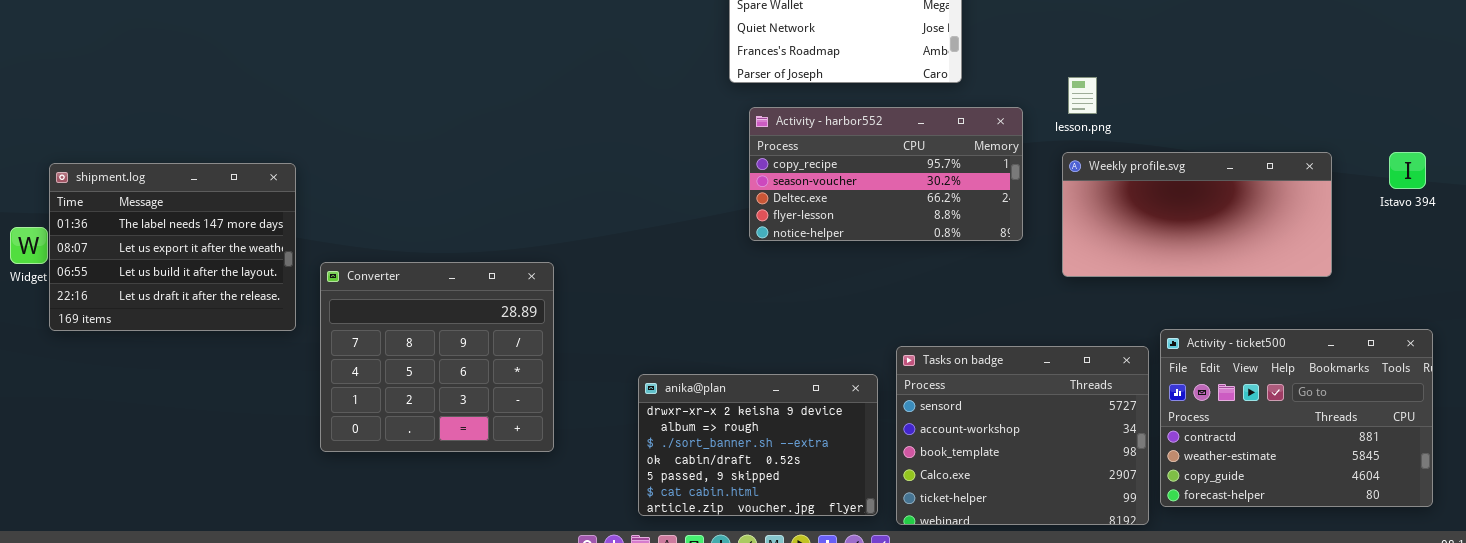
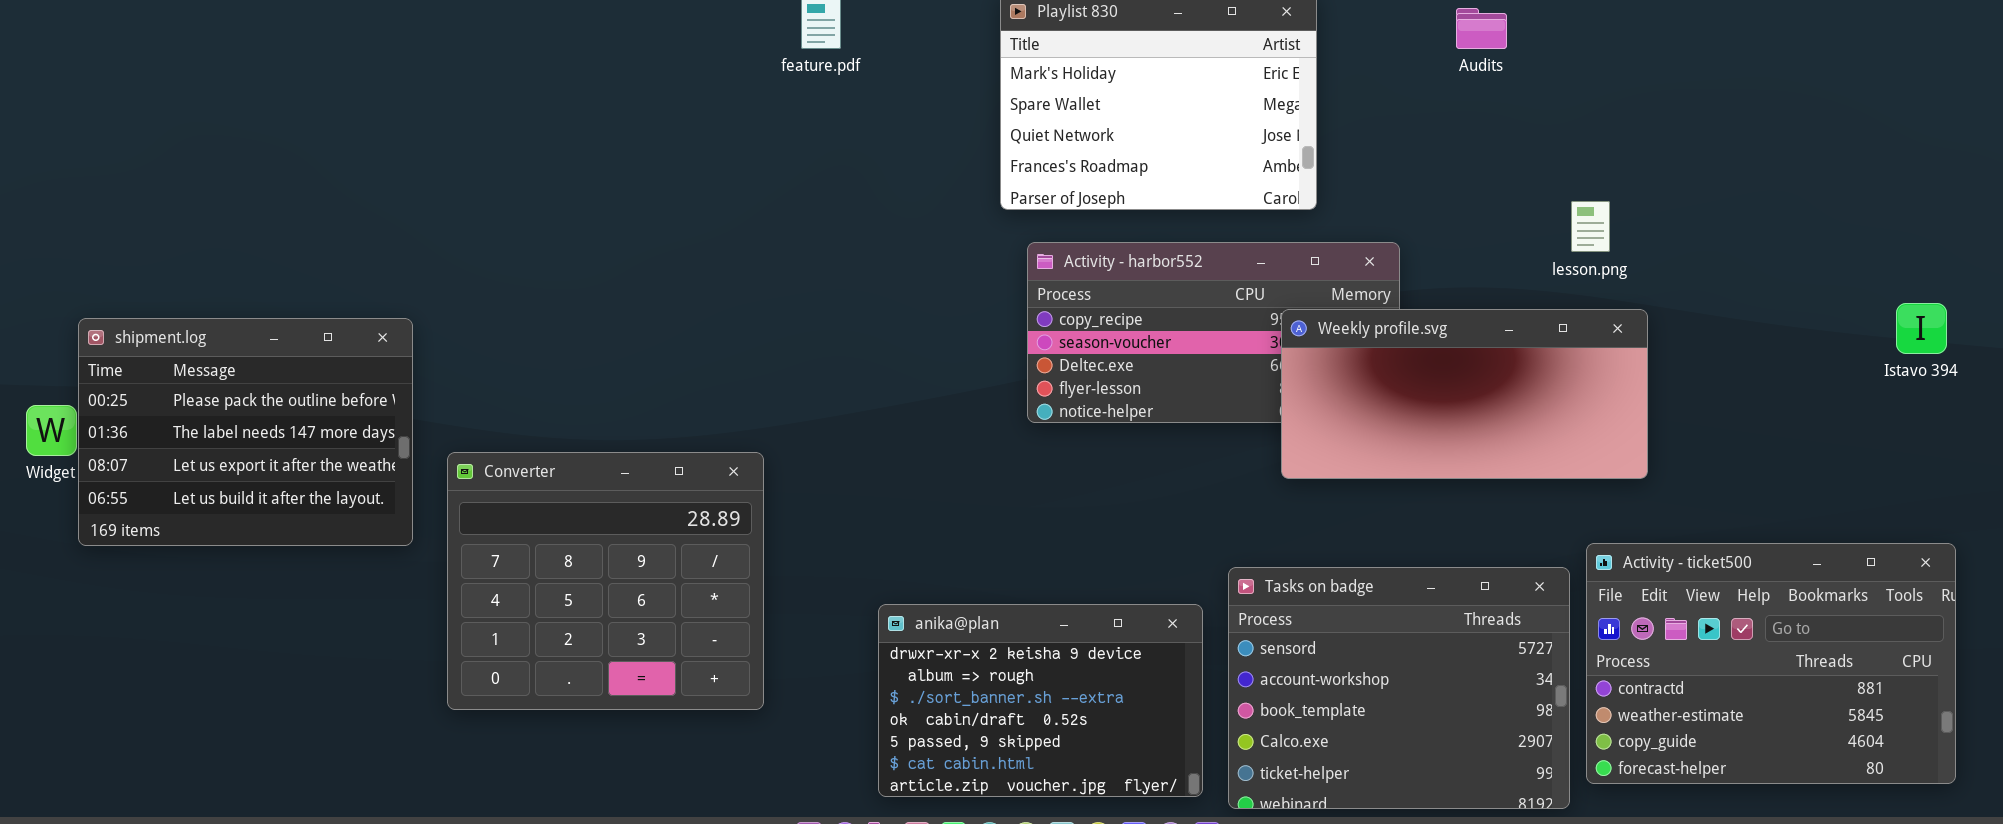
lesson.png: [1068,77,1097,114] -> [1571,201,1610,252], moved
Weekly profile.svg: [1062,152,1332,277] -> [1281,309,1648,479], moved
shipment.log: [49,163,296,331] -> [78,318,413,546], scrolled up 1 row

